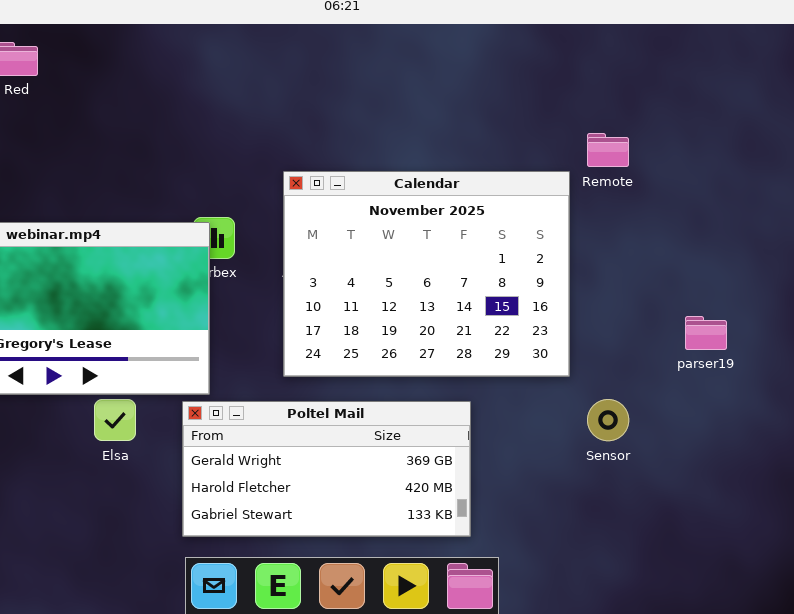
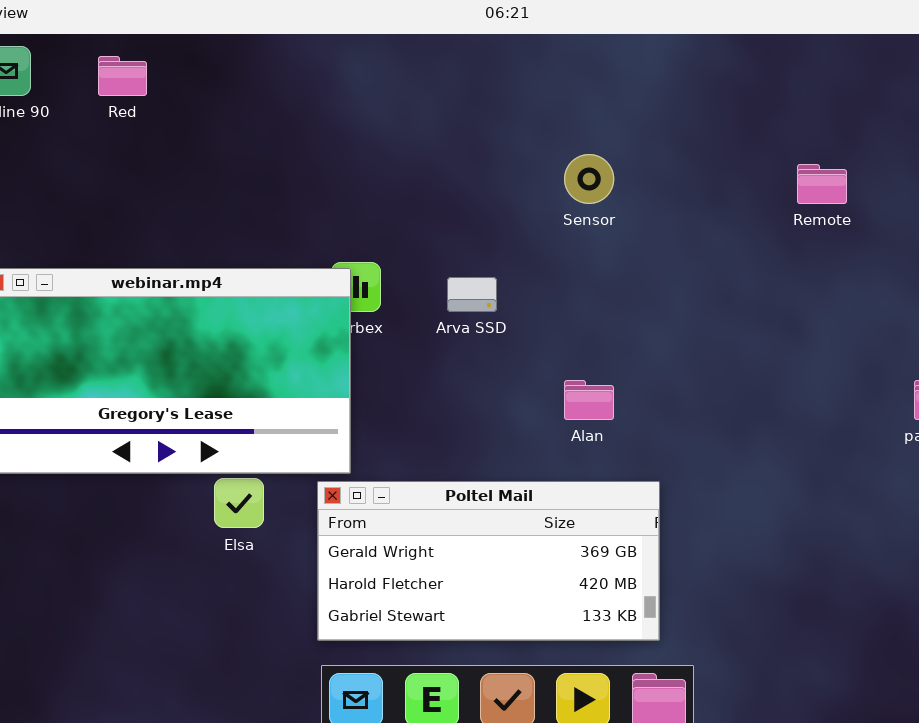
Calendar: [283,171,570,377] -> none, closed
Sensor: [587,399,629,441] -> [564,154,614,204], moved

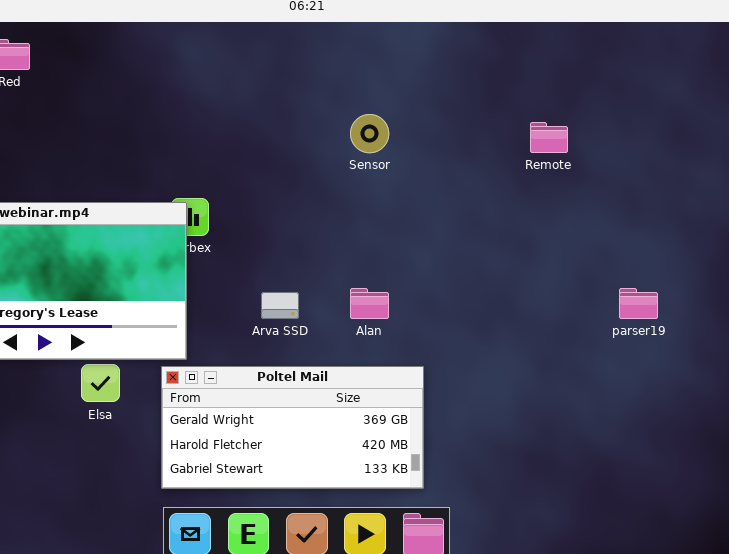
Arva SSD: [447,277,497,312] -> [261,292,299,319], moved

